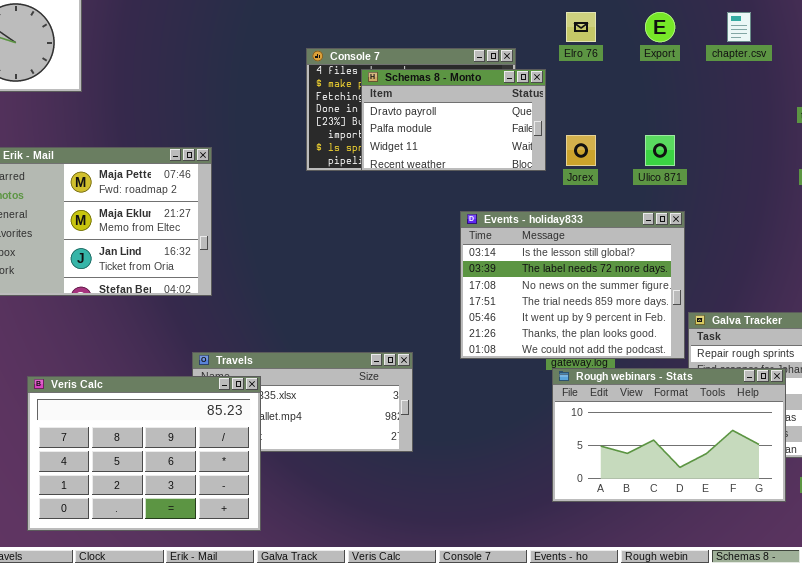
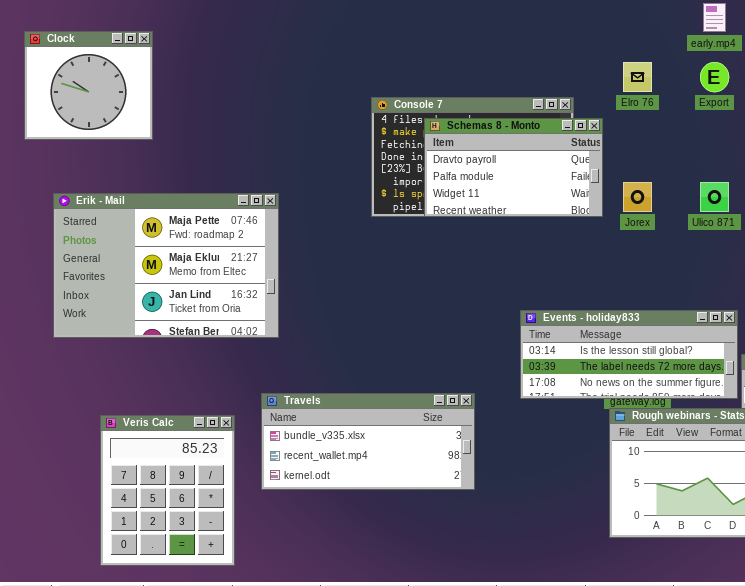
Events - holiday833: [460,211,685,359] -> [520,310,738,399], resized
Veris Calc: [27,376,261,531] -> [100,415,235,566], resized

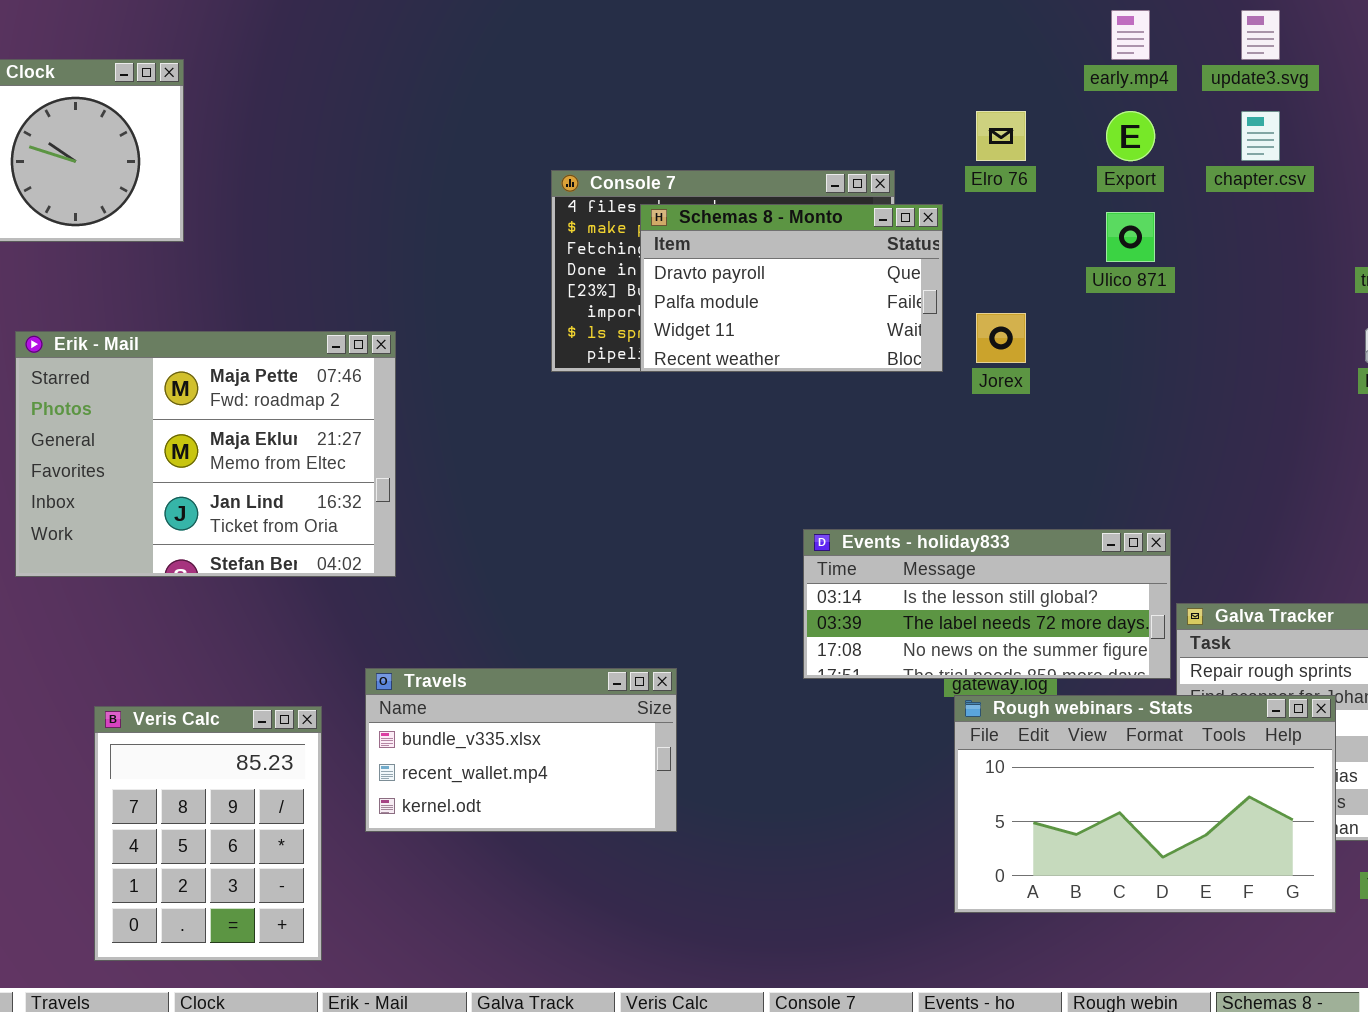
Ulico 871: [700,182,729,212] -> [1106,212,1155,262], moved
Travels: [261,393,475,490] -> [365,668,677,832], resized

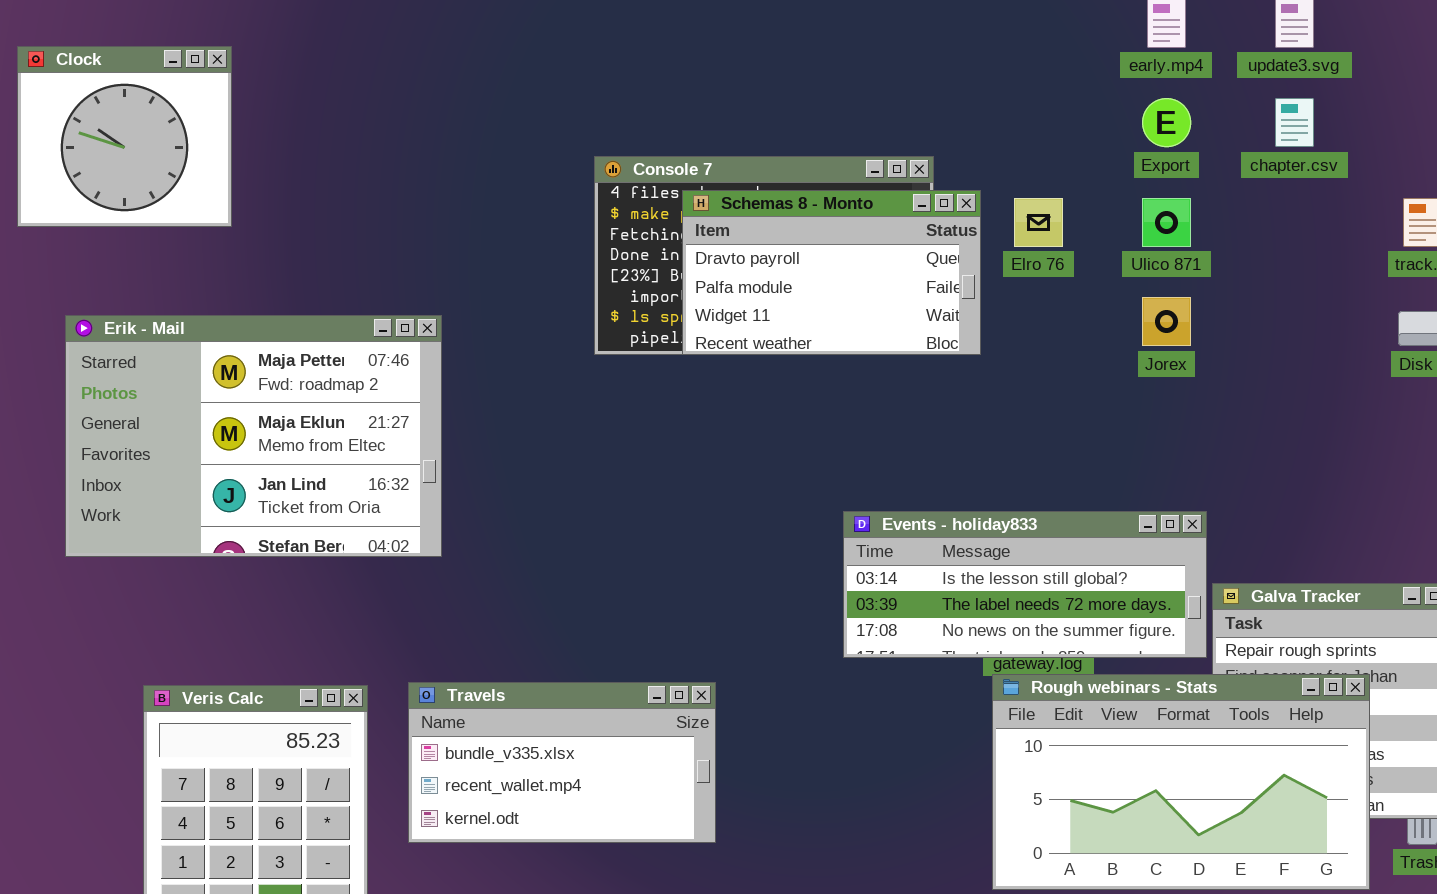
Elro 76: [976,111,1026,161] -> [1014,198,1063,247], moved
Jorex: [976,313,1026,363] -> [1142,297,1191,346], moved
Travels: [365,668,677,832] -> [408,682,716,843], moved

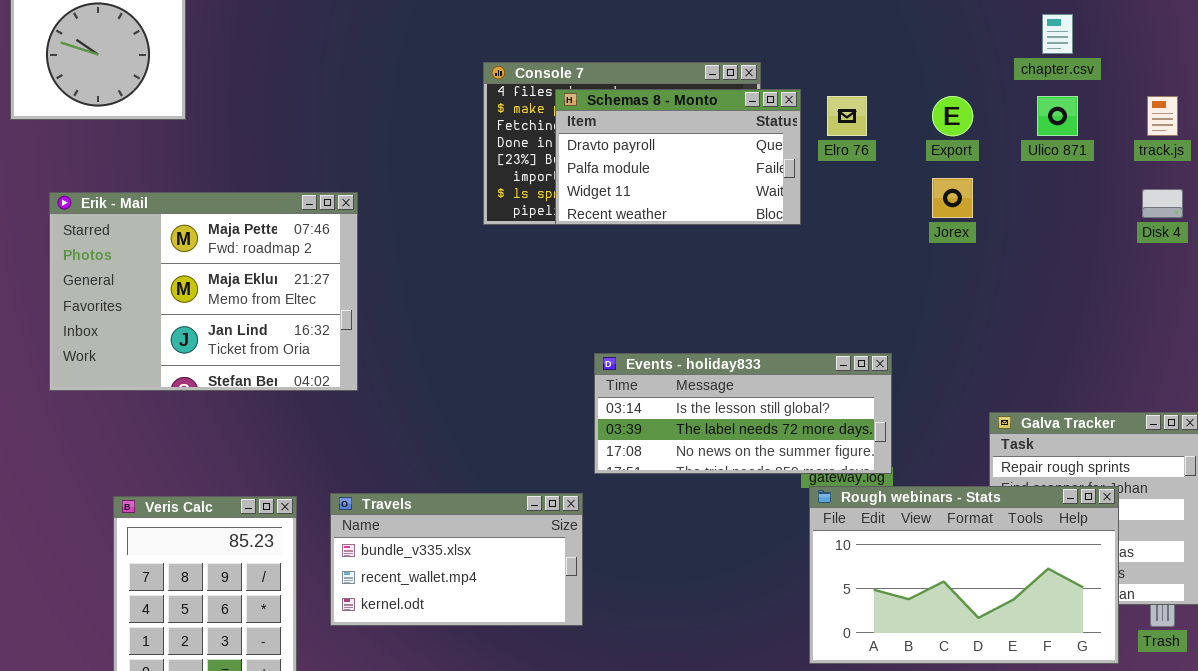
Export: [1142,98,1191,147] -> [932,96,973,136], moved
Ulico 871: [1142,198,1191,247] -> [1037,96,1078,136], moved
Events - holiday833: [843,511,1207,658] -> [594,353,892,474], moved

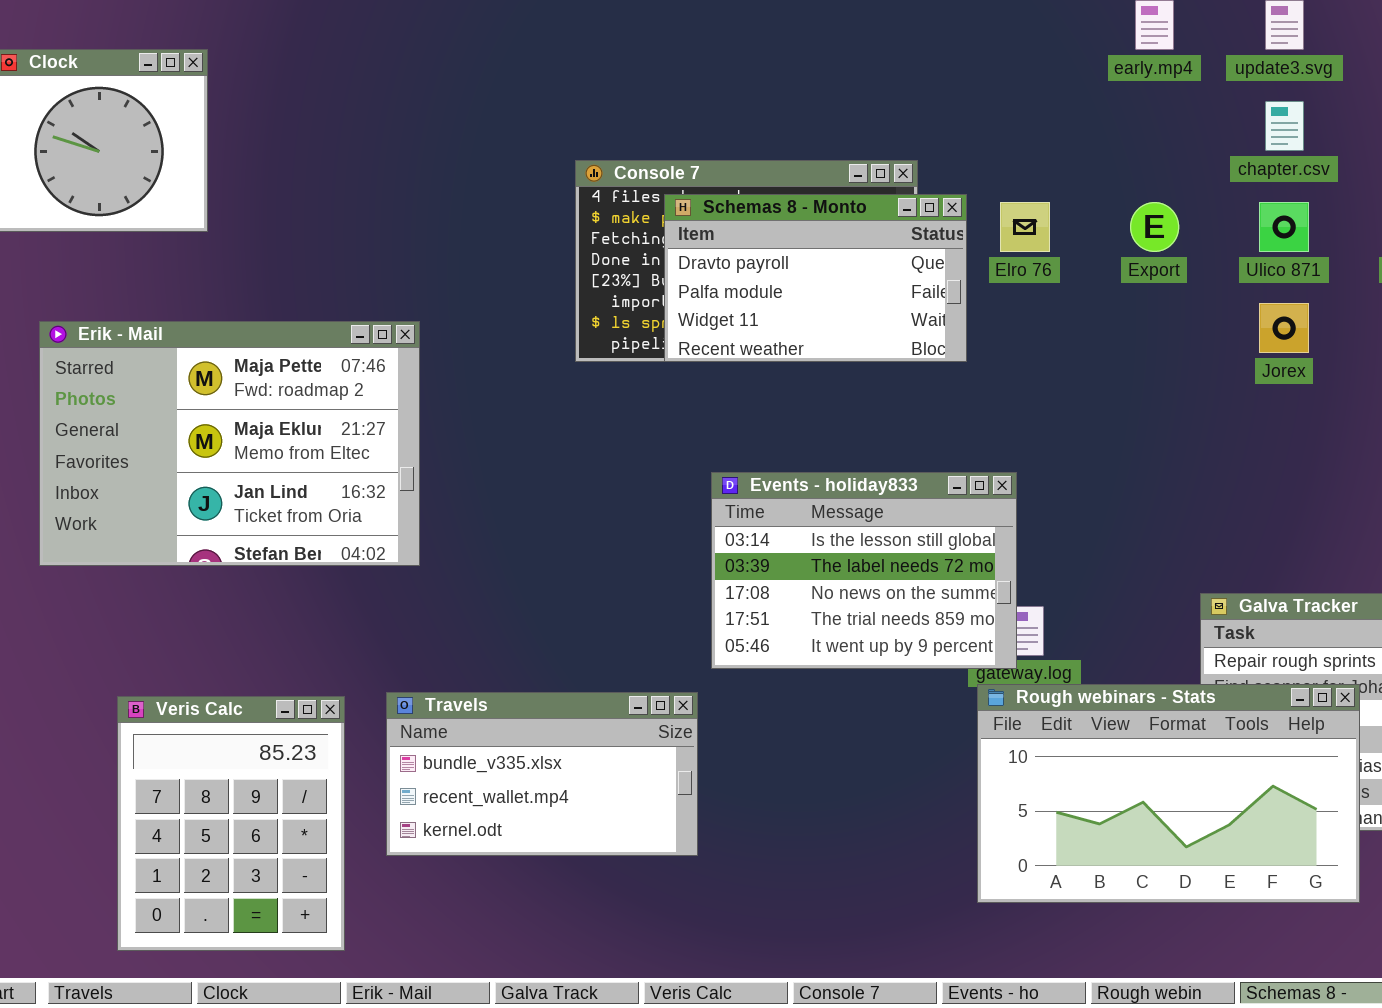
Jorex: [932,178,973,218] -> [1259,303,1309,353], moved
Events - holiday833: [594,353,892,474] -> [711,472,1017,669], resized

